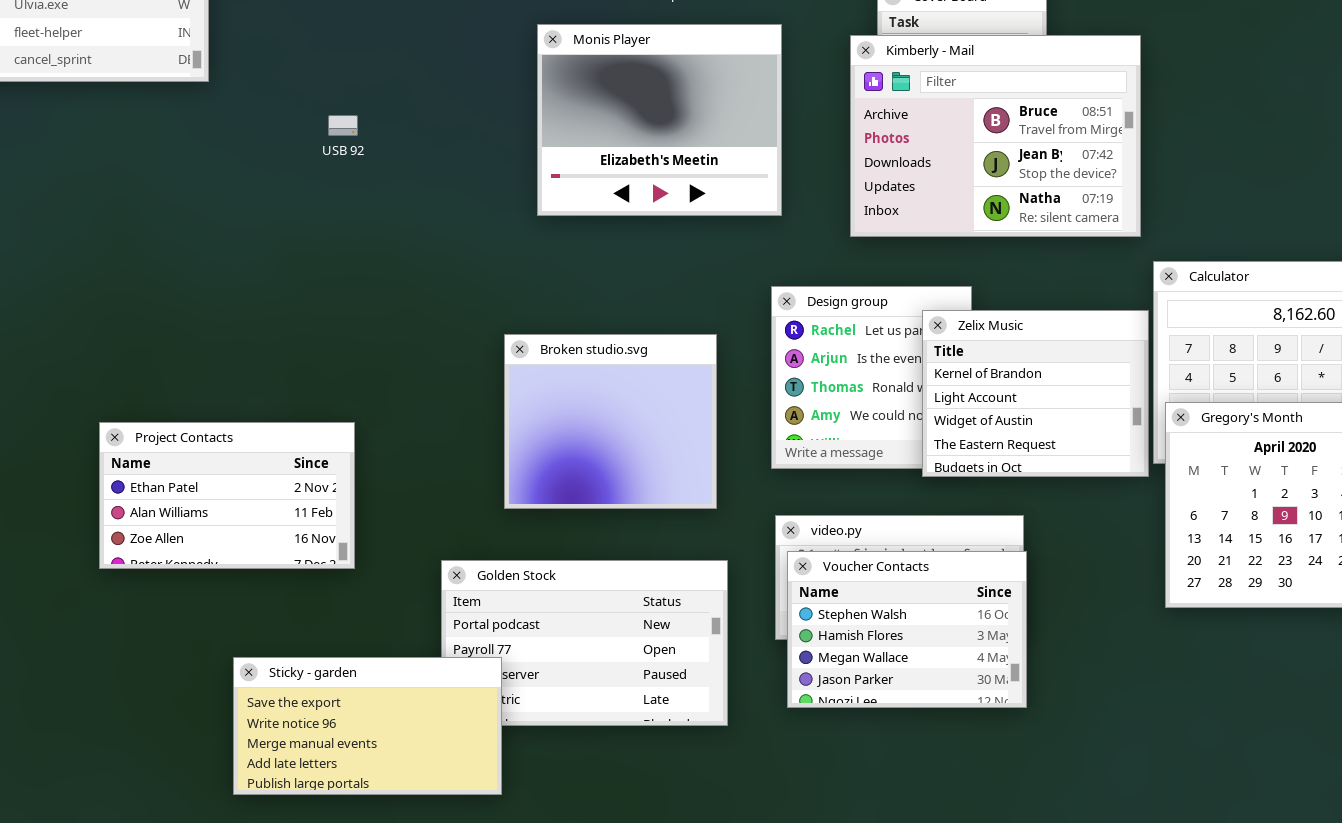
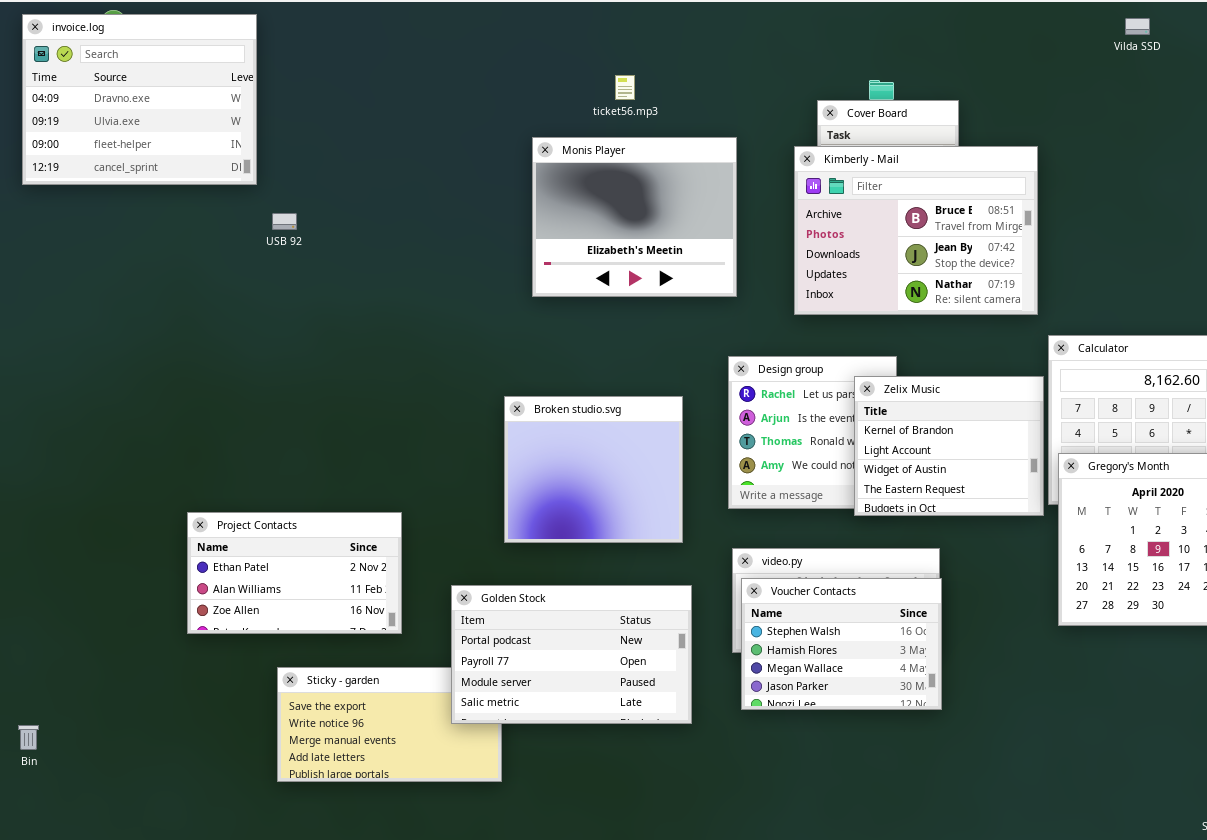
USB 92: [328,115,358,136] -> [272,213,297,230], moved
Project Contacts: [99,422,355,569] -> [187,512,402,634], moved
Golden Stock: [441,560,728,726] -> [451,585,692,724], raised

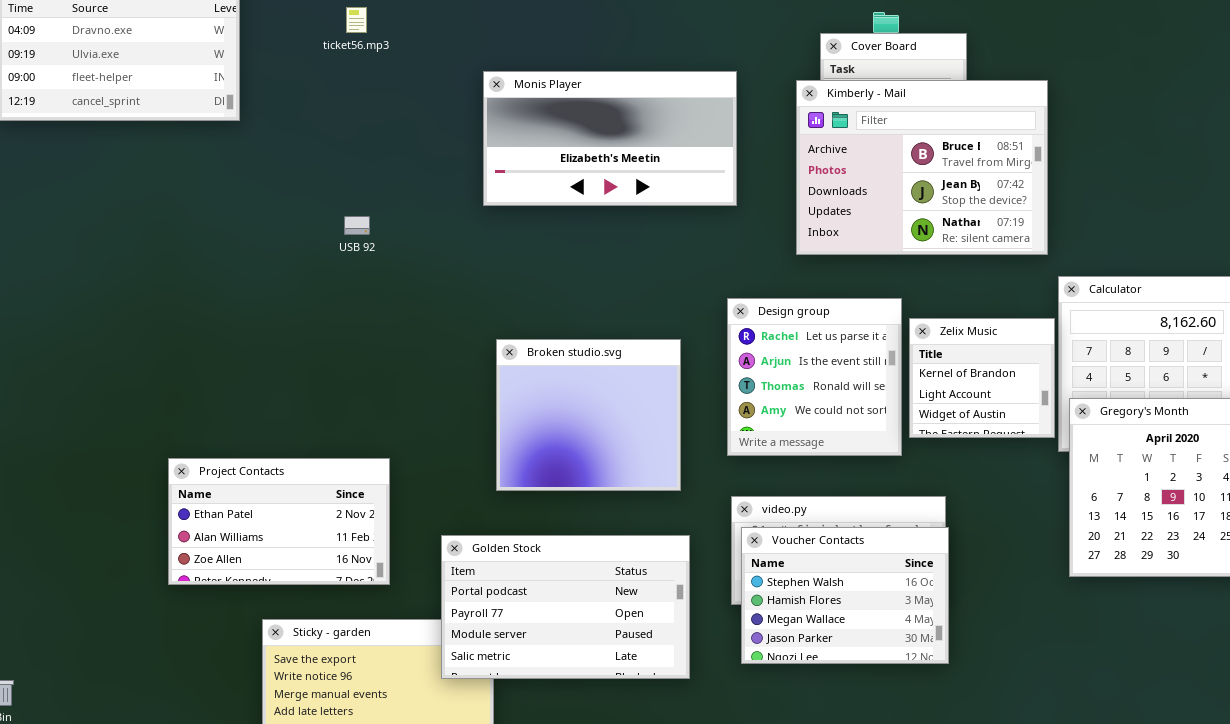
ticket56.mp3: [615,75,635,100] -> [346,7,367,33], moved
Monis Player: [532,137,737,297] -> [483,71,737,206], resized
USB 92: [272,213,297,230] -> [344,216,370,235], moved
Zelix Music: [854,376,1044,516] -> [909,318,1055,438], resized

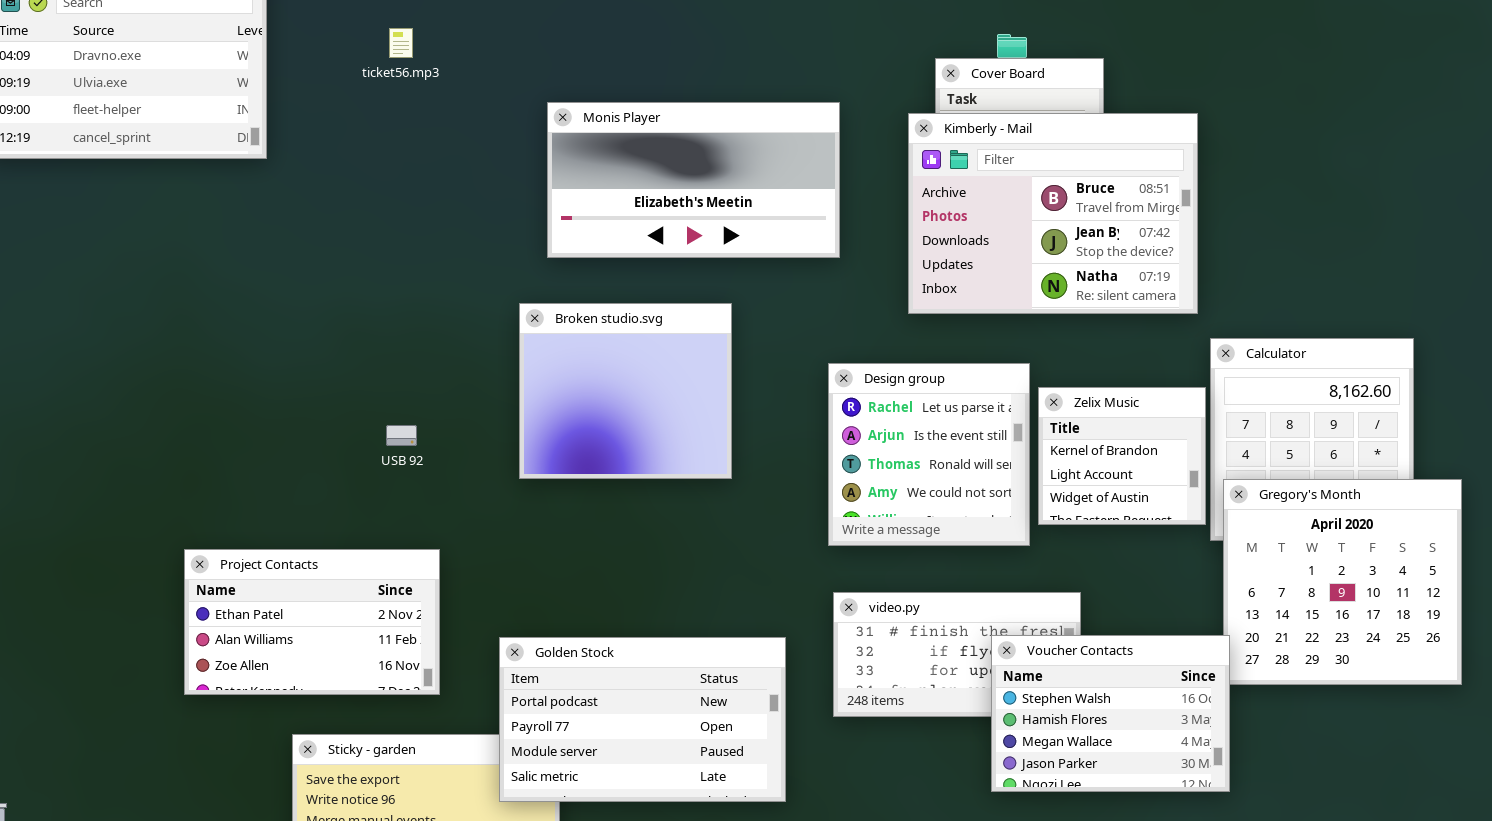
USB 92: [344,216,370,235] -> [386,425,417,446], moved
Broken studio.svg: [496,339,681,491] -> [519,303,732,479], moved
Voucher Contacts: [741,527,949,664] -> [991,635,1230,792], moved

